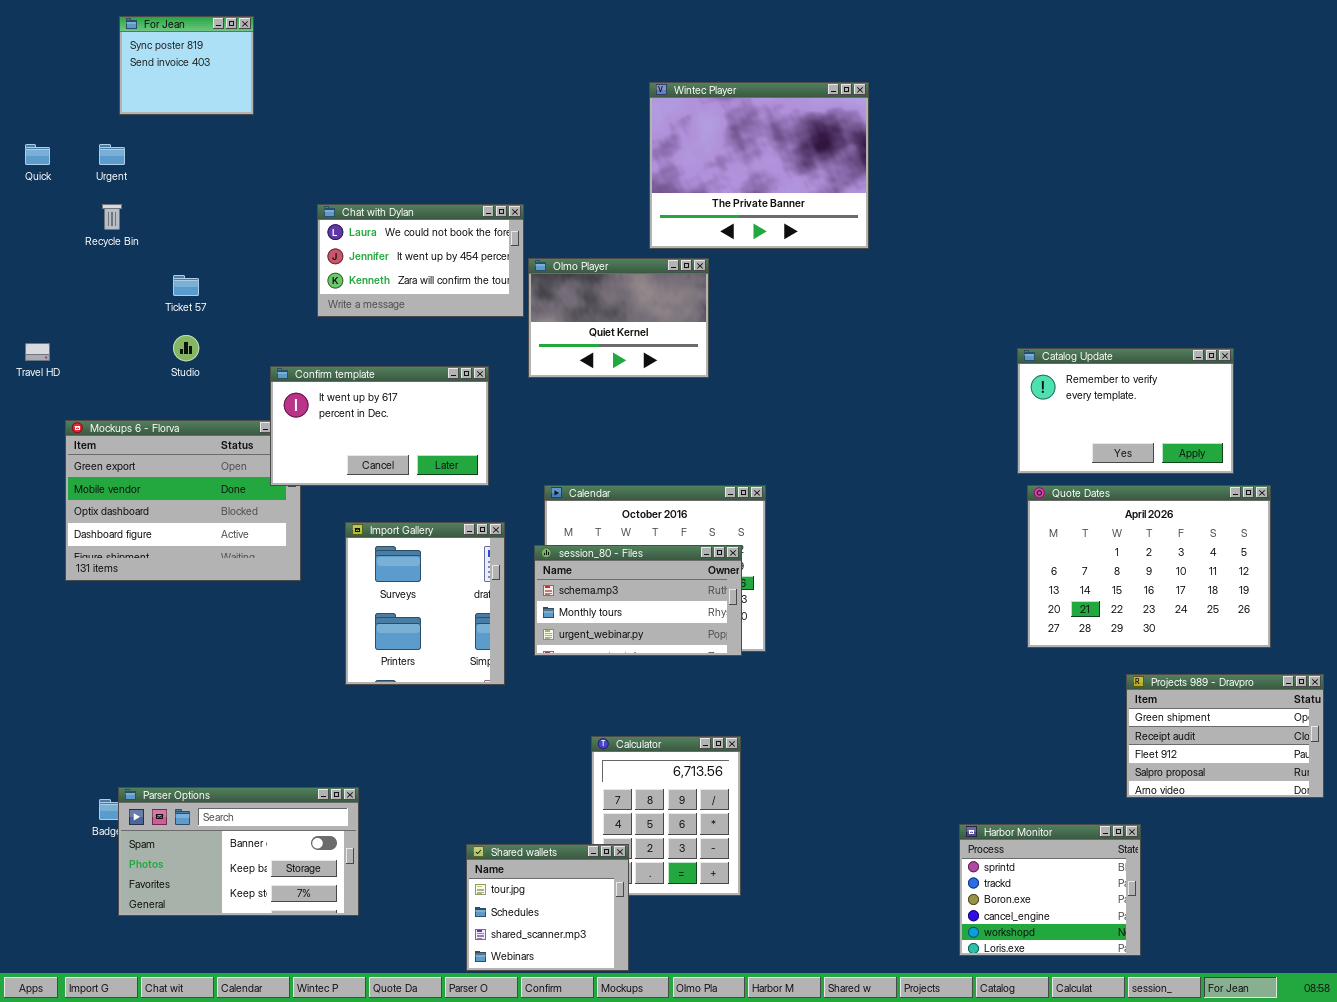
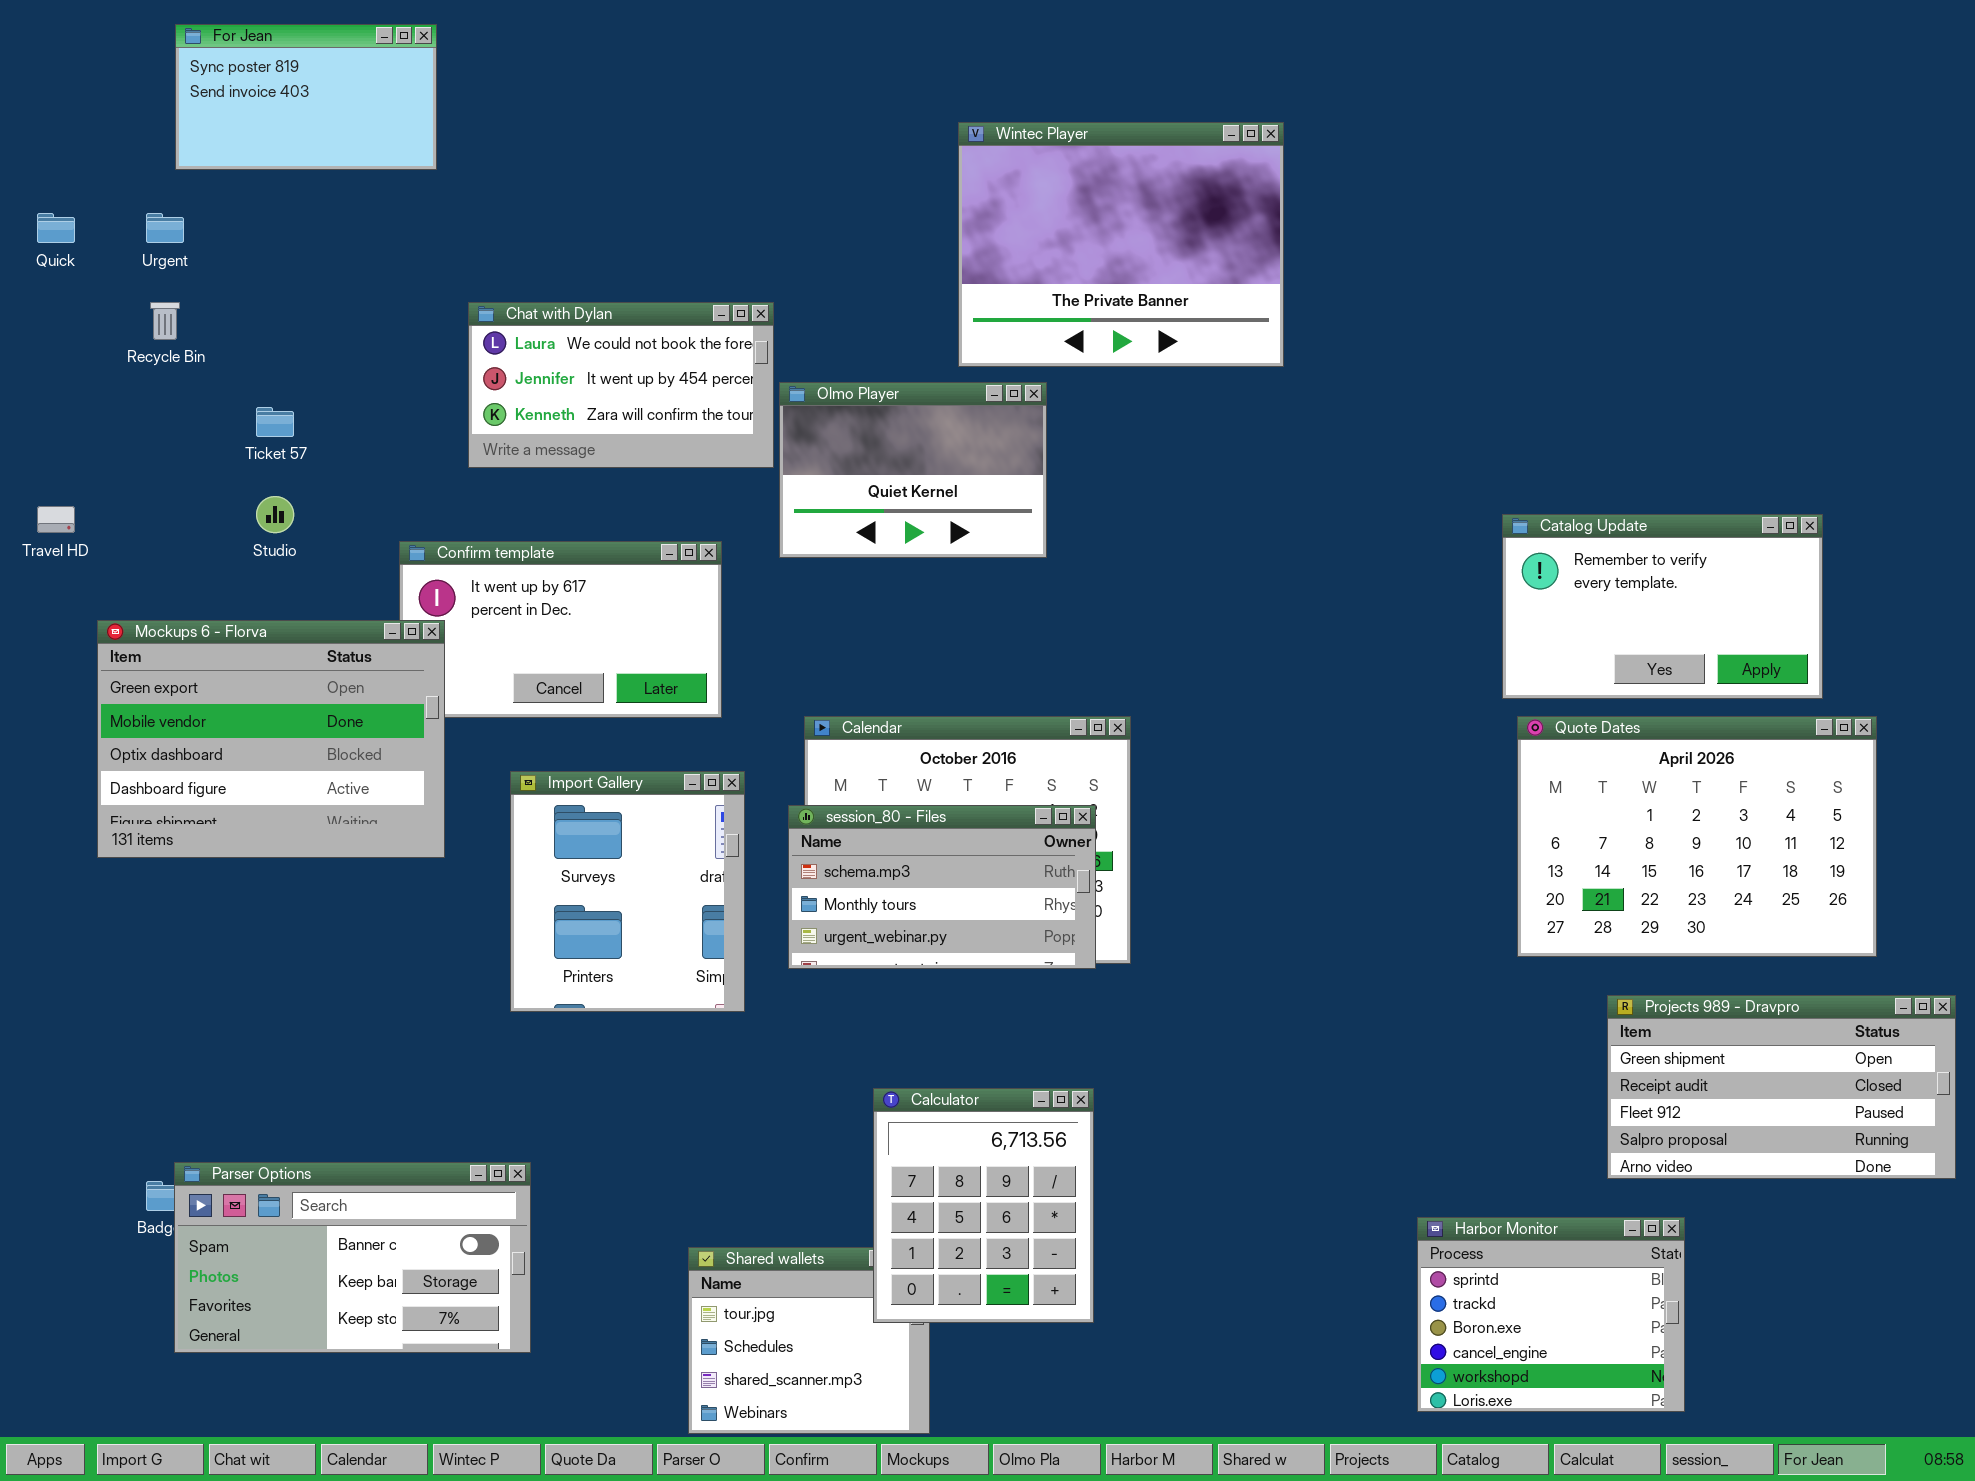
For Jean: [119,16,254,115] -> [175,24,437,170], resized
Mockups 6 - Florva: [65,420,301,581] -> [97,620,445,858], raised
Projects 989 - Dravpro: [1126,674,1324,798] -> [1607,995,1956,1179], resized
Calculator: [591,736,741,896] -> [873,1088,1094,1323], raised

